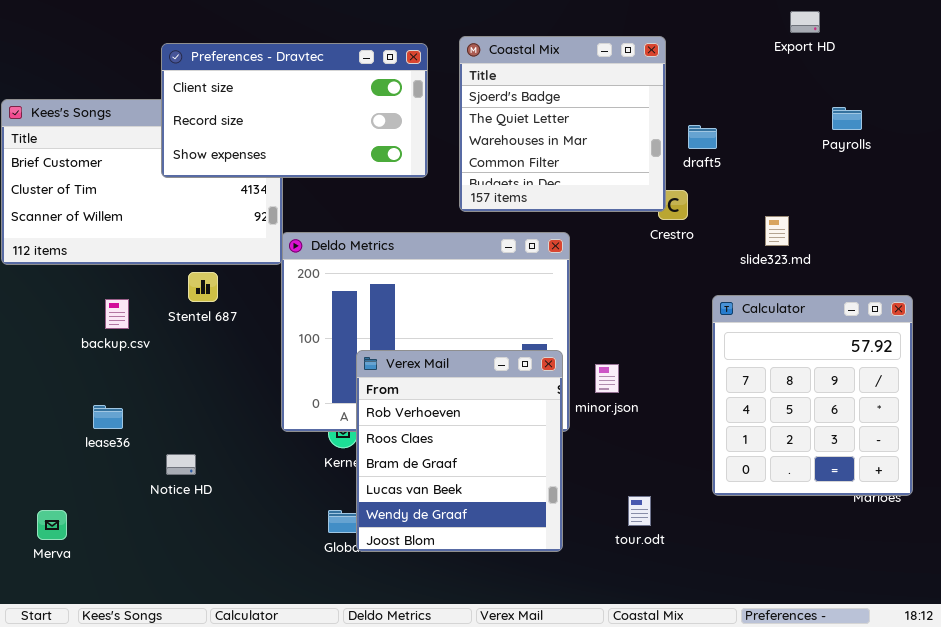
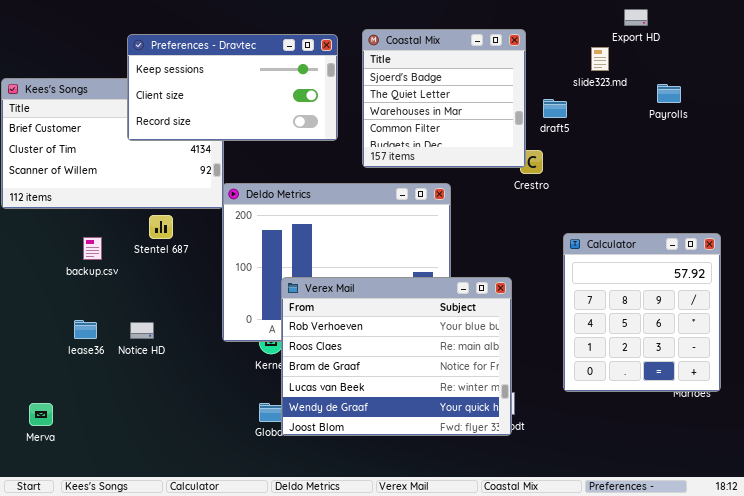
Preferences - Dravtec: [161,43,428,178] -> [127,34,338,141], scrolled up 1 row
slide323.md: [765,216,789,246] -> [591,47,609,71], moved
Verex Mail: [356,350,563,552] -> [281,277,512,436], resized
Notice HD: [166,454,196,475] -> [130,322,154,339], moved

